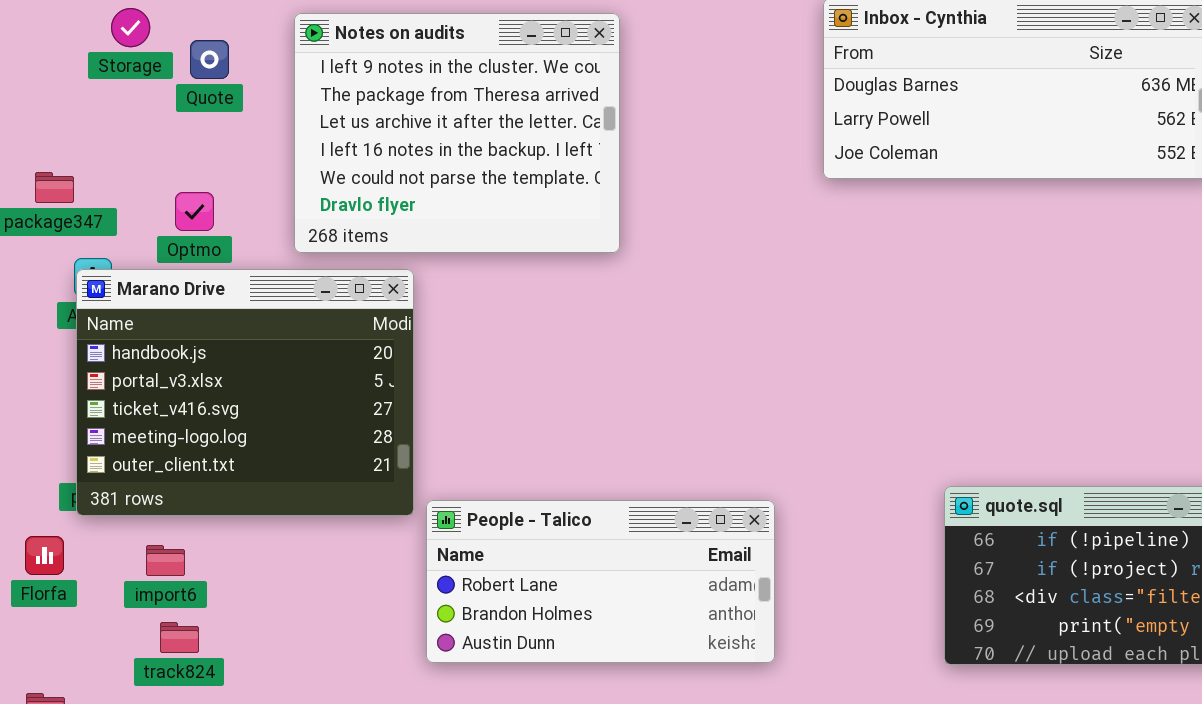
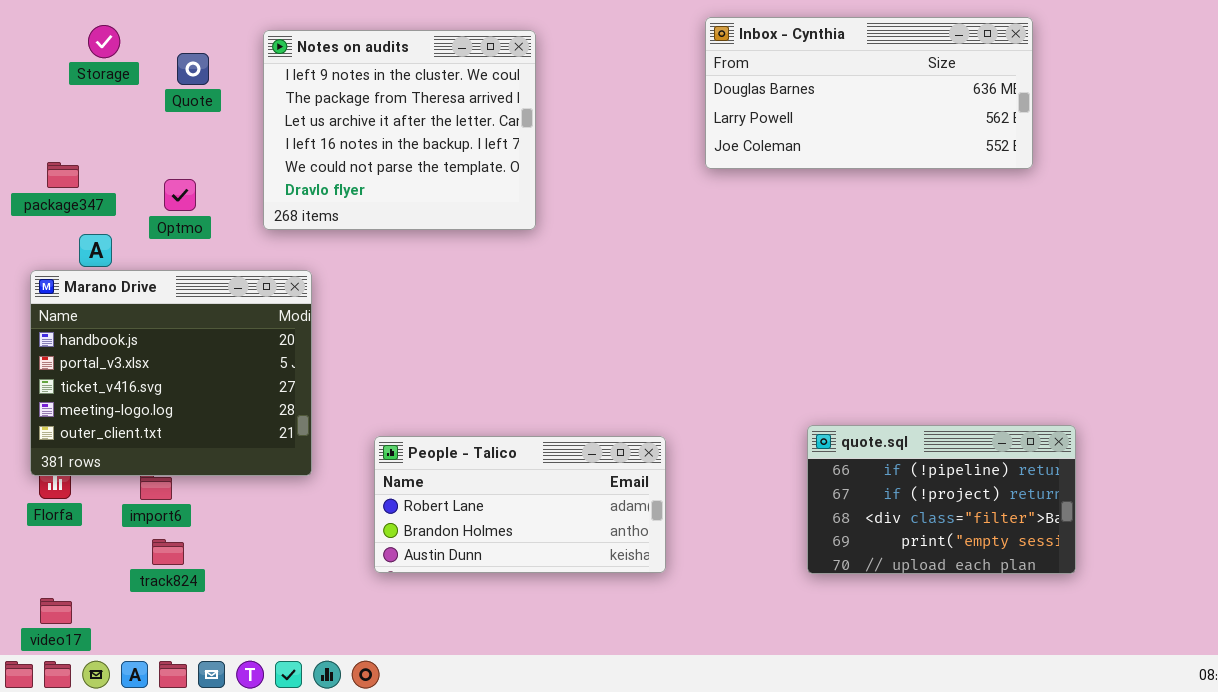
Storage: [111,8,150,47] -> [88,25,120,58], moved
Marano Drive: [76,269,414,516] -> [30,270,312,476], moved

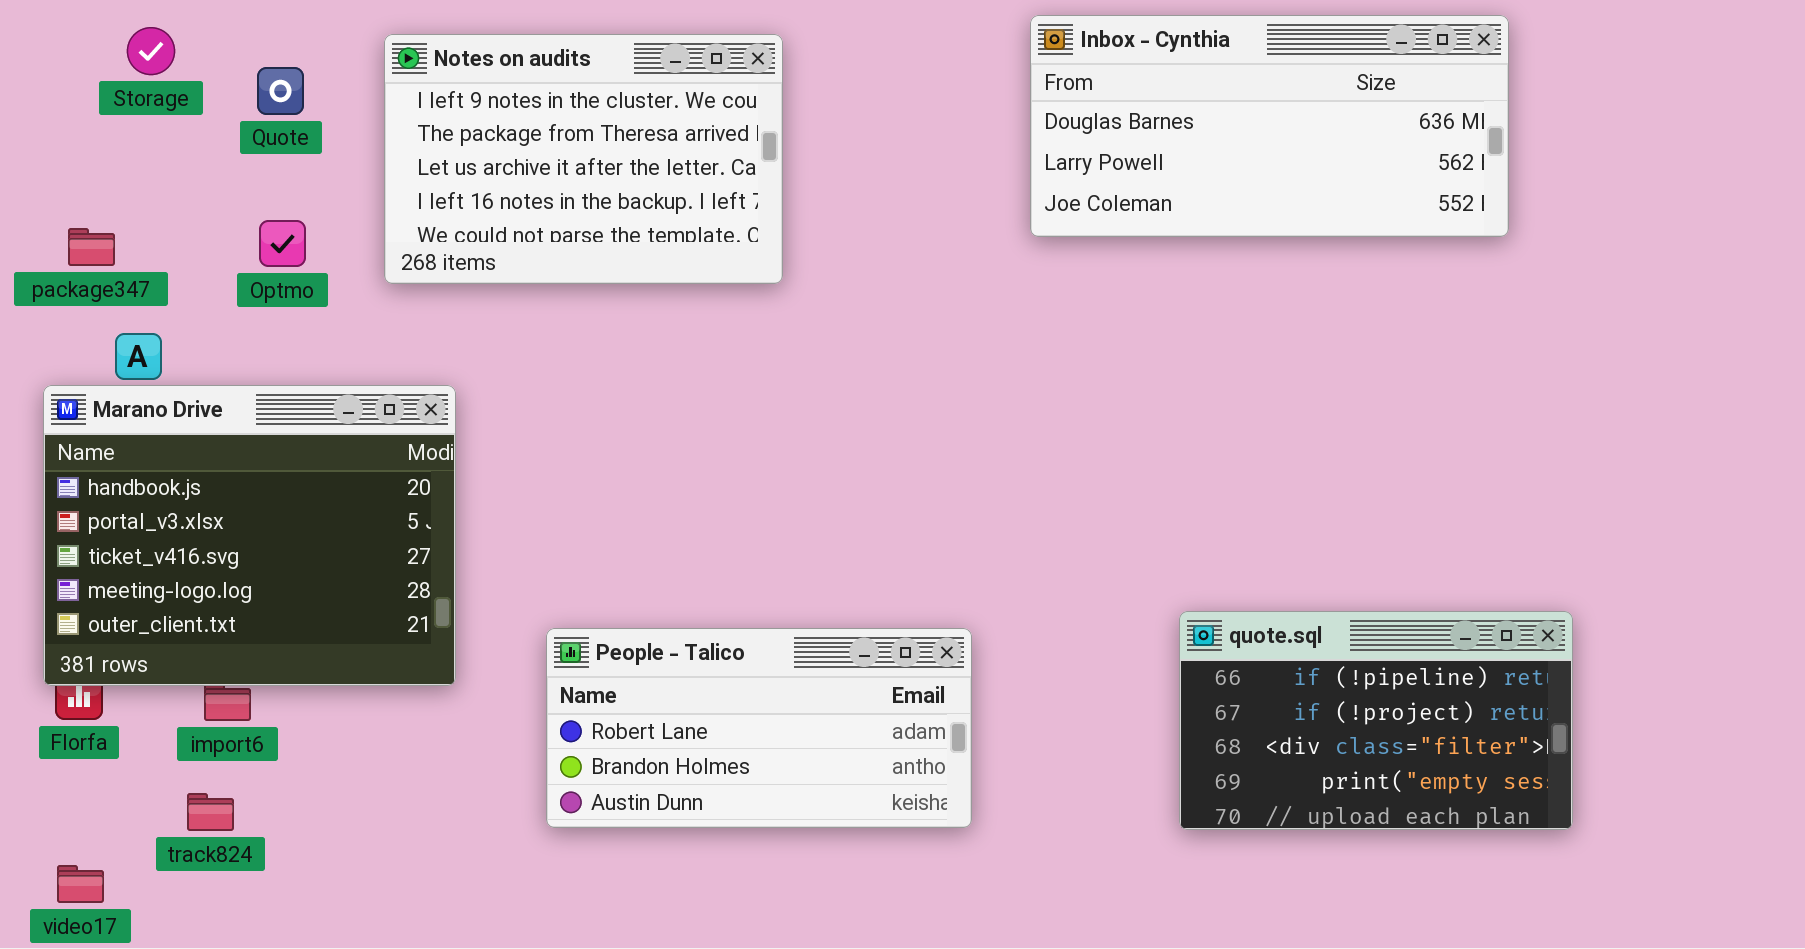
Notes on audits: [263,30,536,230] -> [384,34,783,284], resized
Optmo: [164,179,196,211] -> [259,220,306,267], moved
track824: [152,539,184,565] -> [187,793,234,831], moved

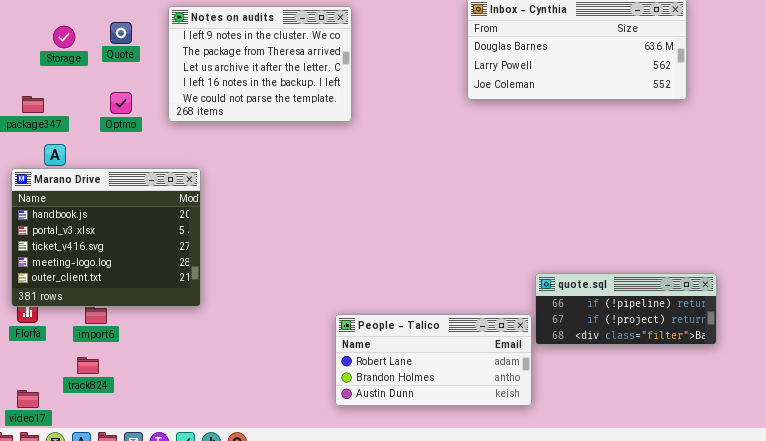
Storage: [127,27,175,75] -> [53,26,75,48], moved
quote.sql: [1179,611,1573,830] -> [535,273,717,345], resized
People - Talico: [546,628,972,828] -> [335,314,532,406], moved

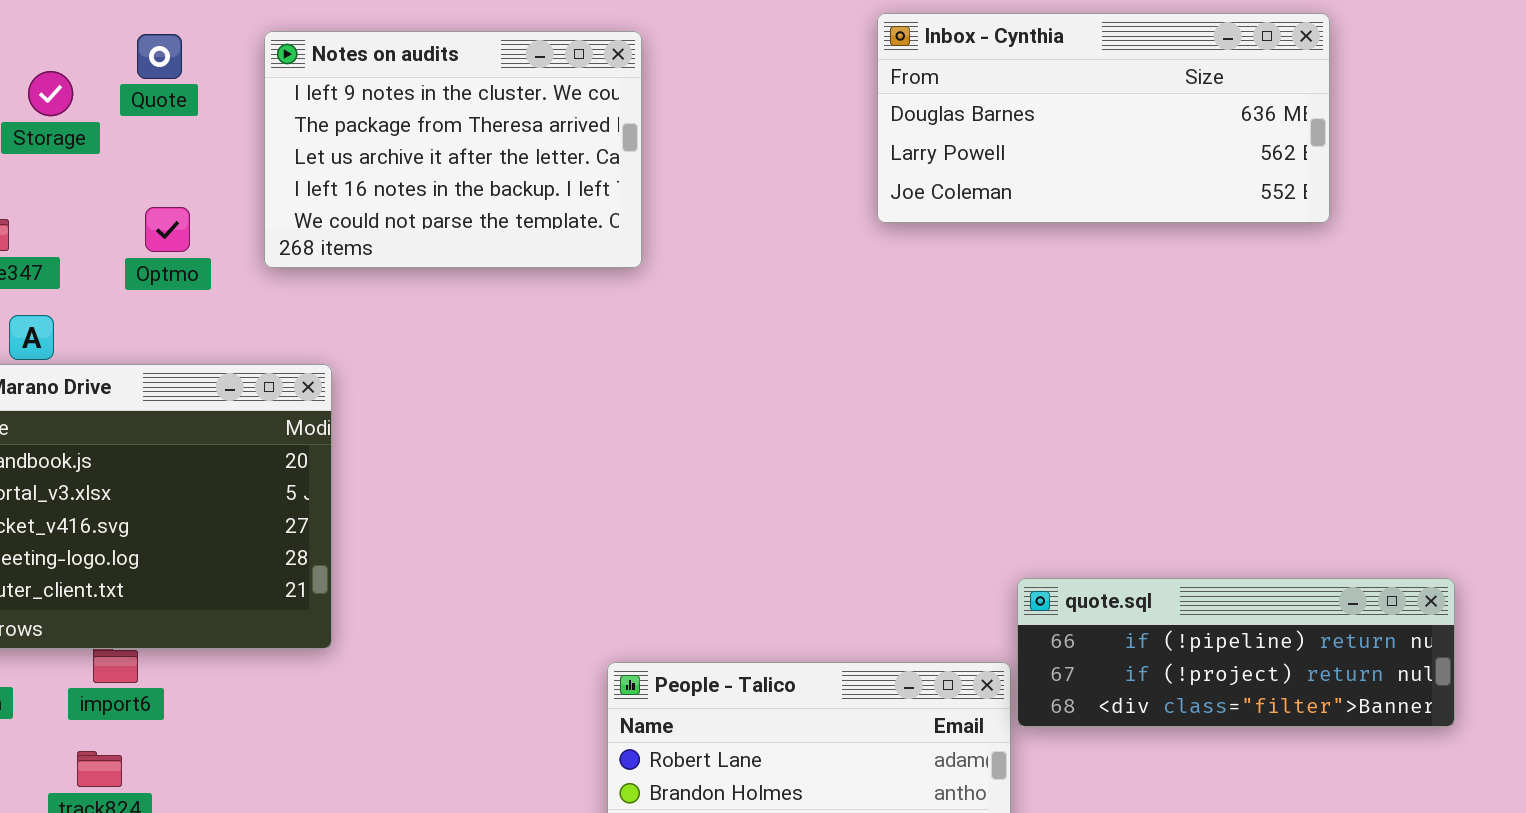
Quote: [110,22,132,44] -> [137,34,182,79], moved
quote.sql: [535,273,717,345] -> [1017,578,1455,727], resized

